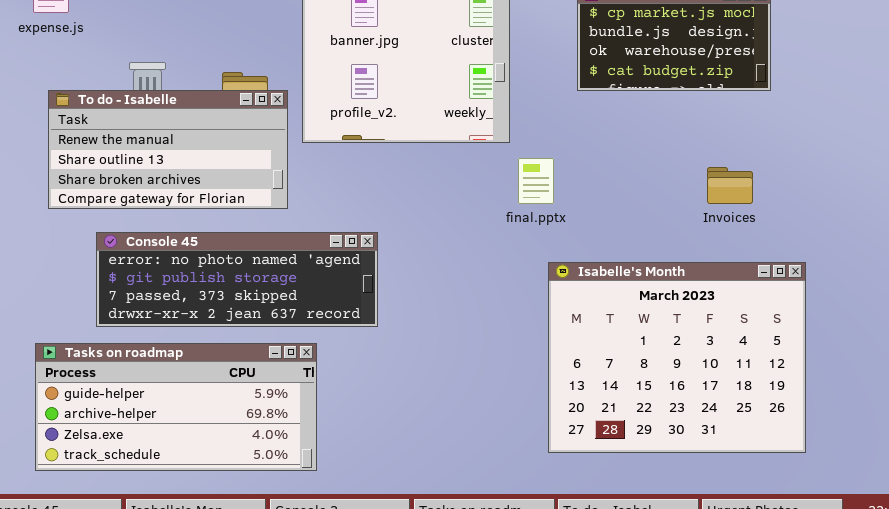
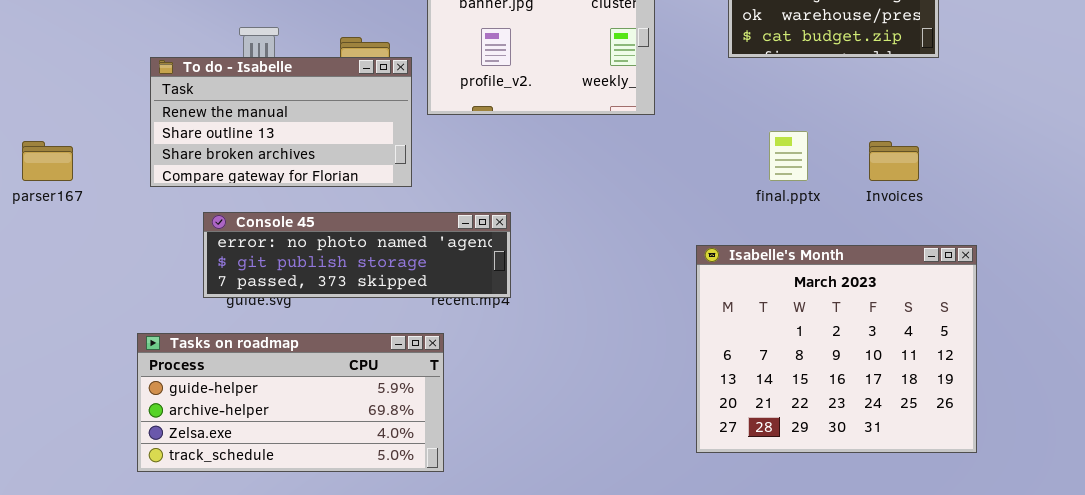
final.pptx: [518,158,554,204] -> [769,131,808,181], moved
Console 45: [96,232,378,327] -> [203,212,511,298], resized

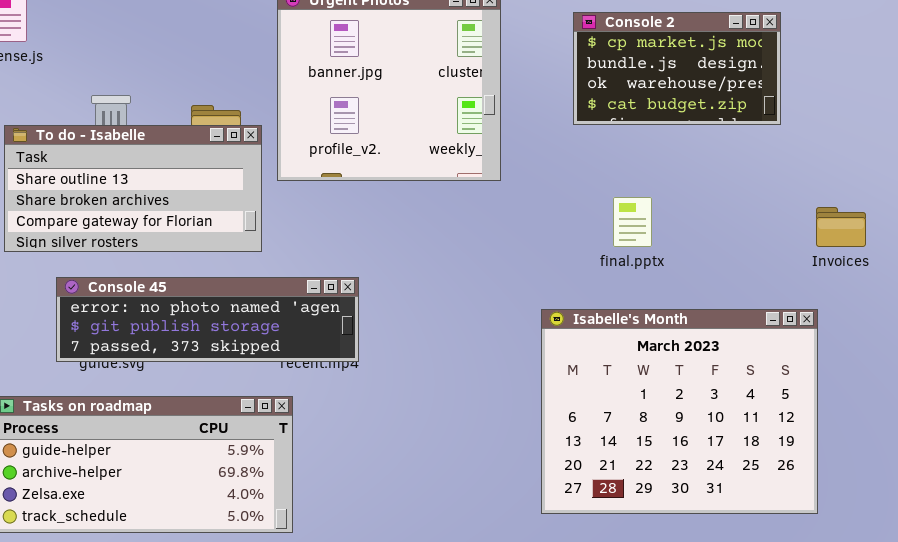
To do - Isabelle: [150,57,412,187] -> [4,125,262,252], scrolled down 1 row
Invoices: [869,141,919,181] -> [816,207,866,247], moved

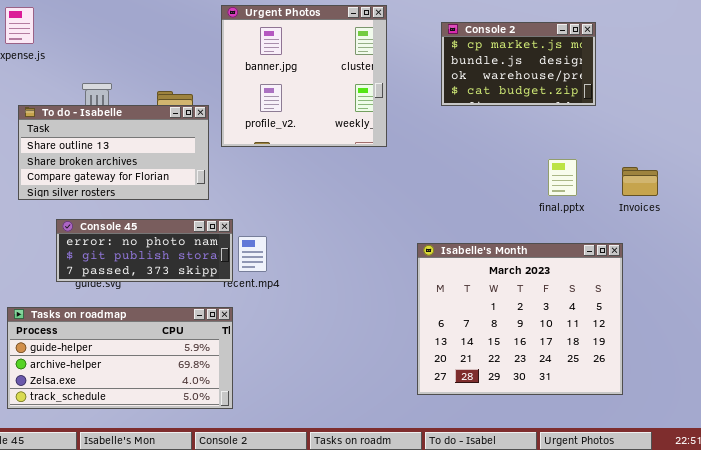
final.pptx: [613,197,652,247] -> [548,159,577,196], moved
Console 45: [56,277,359,362] -> [56,219,233,282], resized

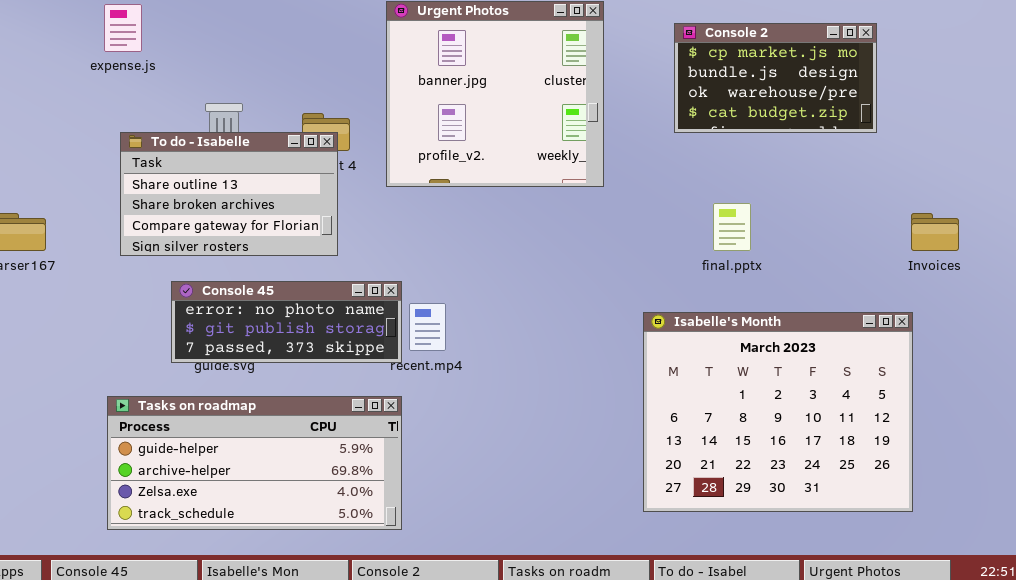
To do - Isabelle: [18,105,209,200] -> [120,132,338,256], resized
final.pptx: [548,159,577,196] -> [713,203,751,251], moved

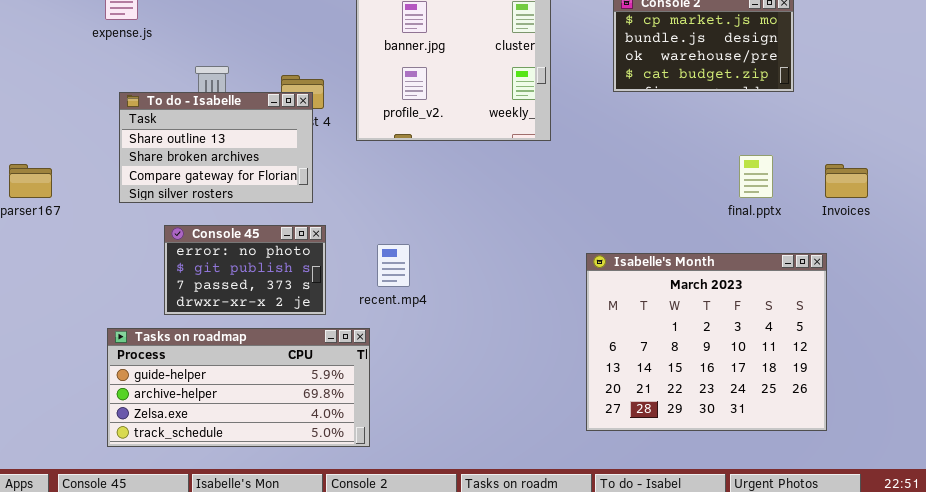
final.pptx: [713,203,751,251] -> [739,155,773,198], moved
Console 45: [171,281,402,363] -> [164,225,326,315], resized

